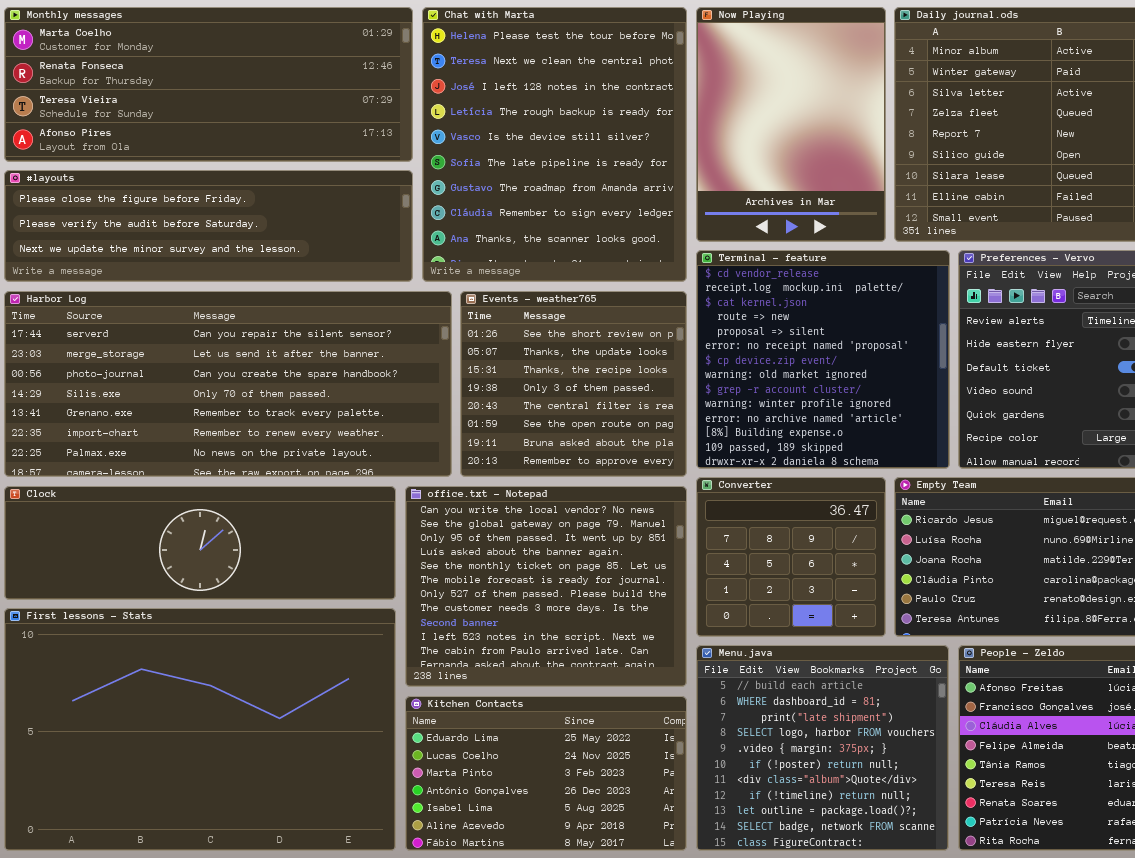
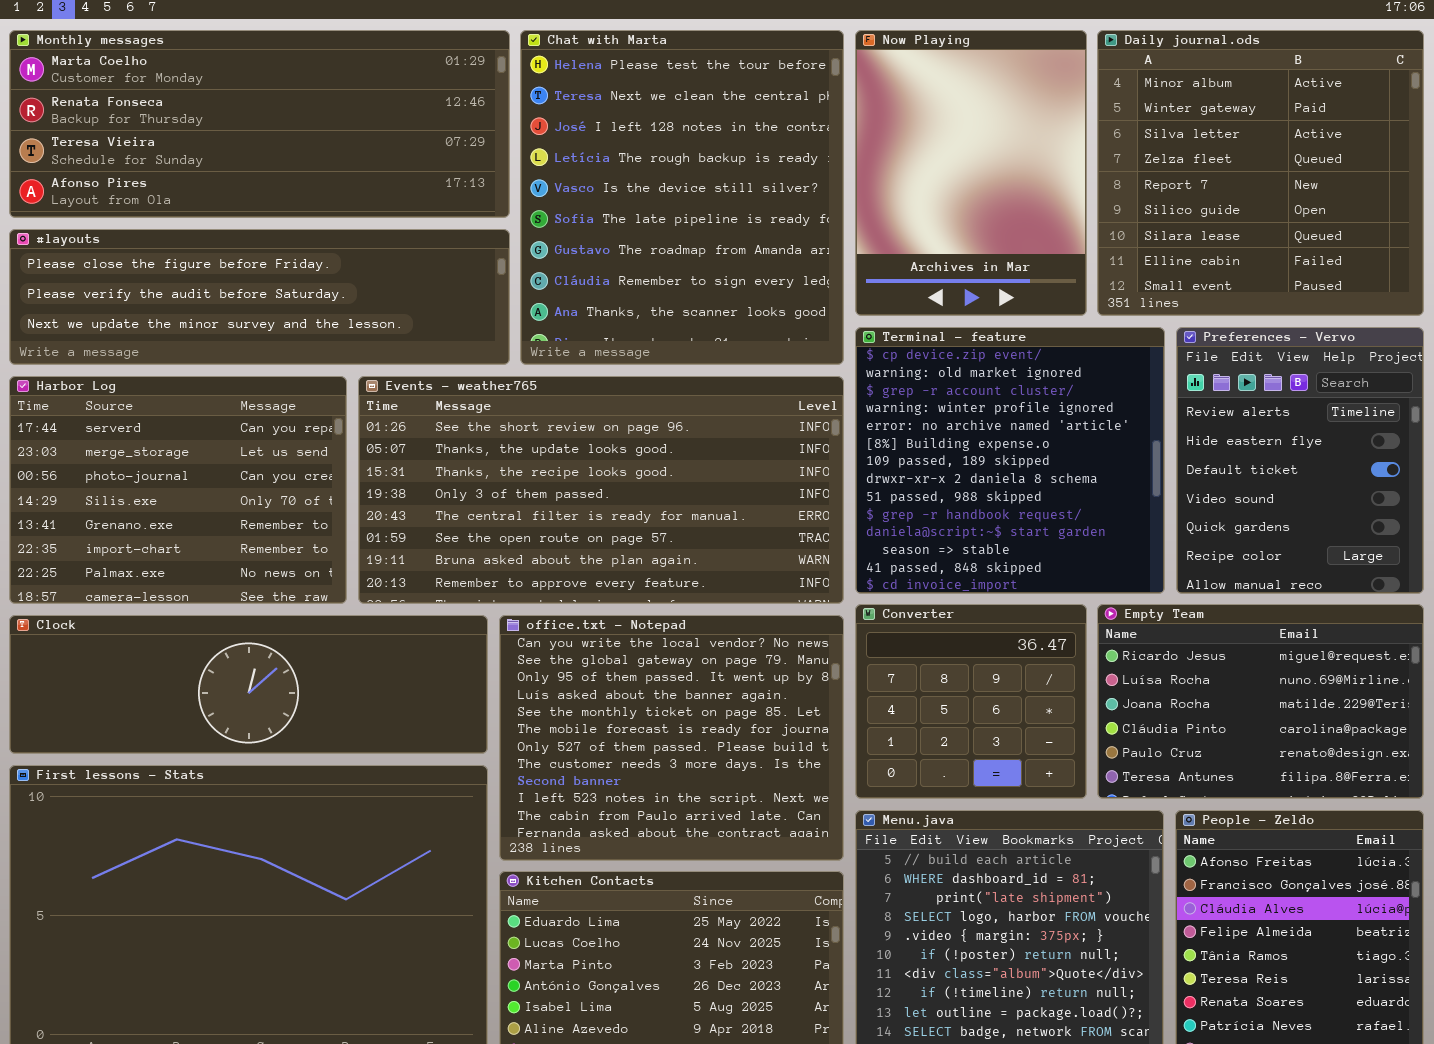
Terminal - feature: [696,250,950,469] -> [855,327,1165,594], scrolled down 6 rows
Harbor Log: [4,291,452,477] -> [9,376,347,604], resized
Events - weather765: [460,291,687,477] -> [358,376,844,604], resized

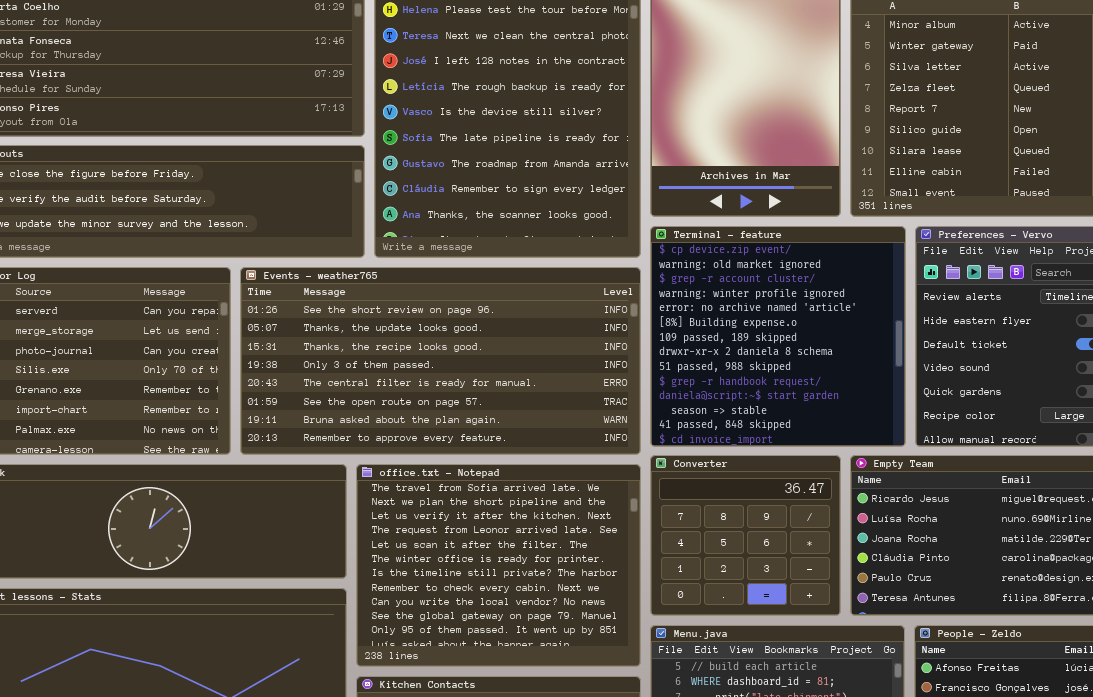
office.txt - Notepad: [499,615,844,861] -> [356,464,641,667], scrolled up 8 rows

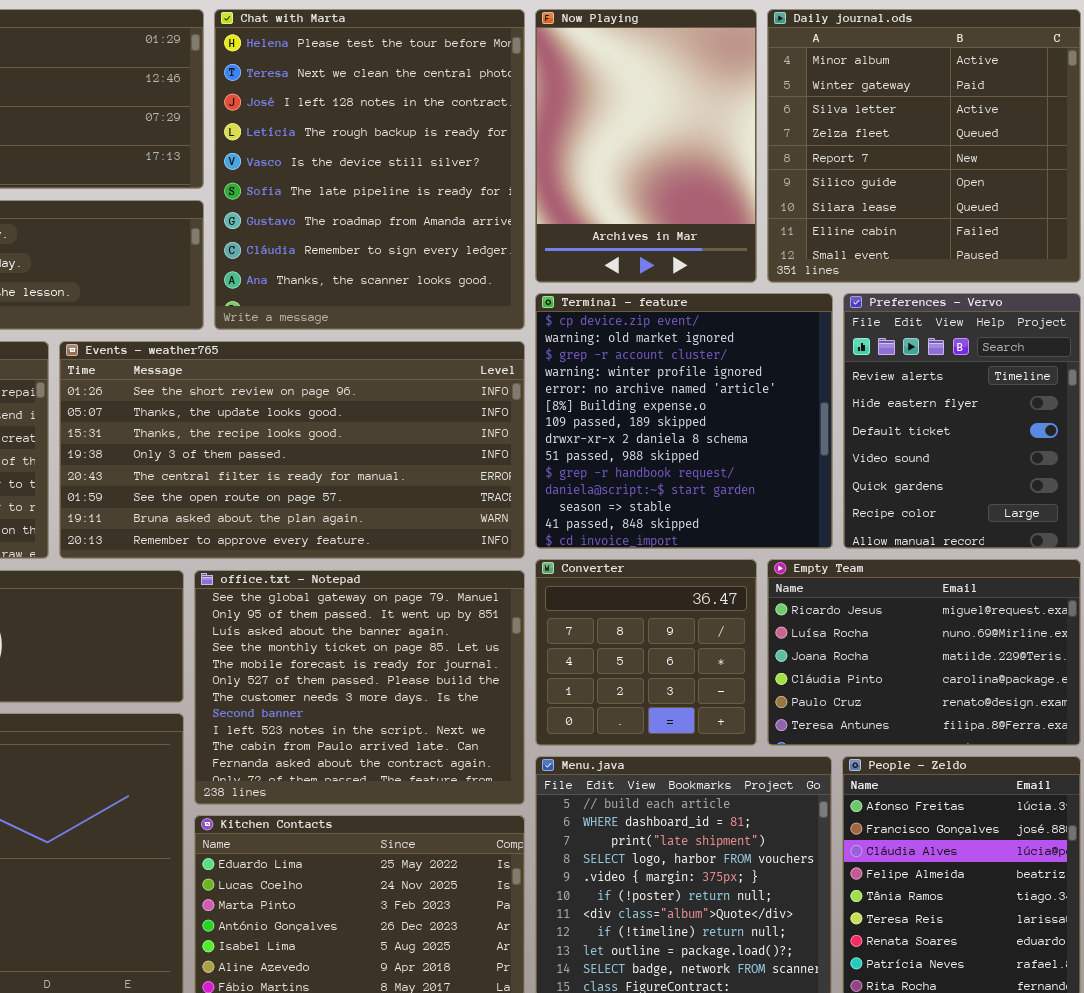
office.txt - Notepad: [356,464,641,667] -> [194,570,525,805], scrolled down 9 rows

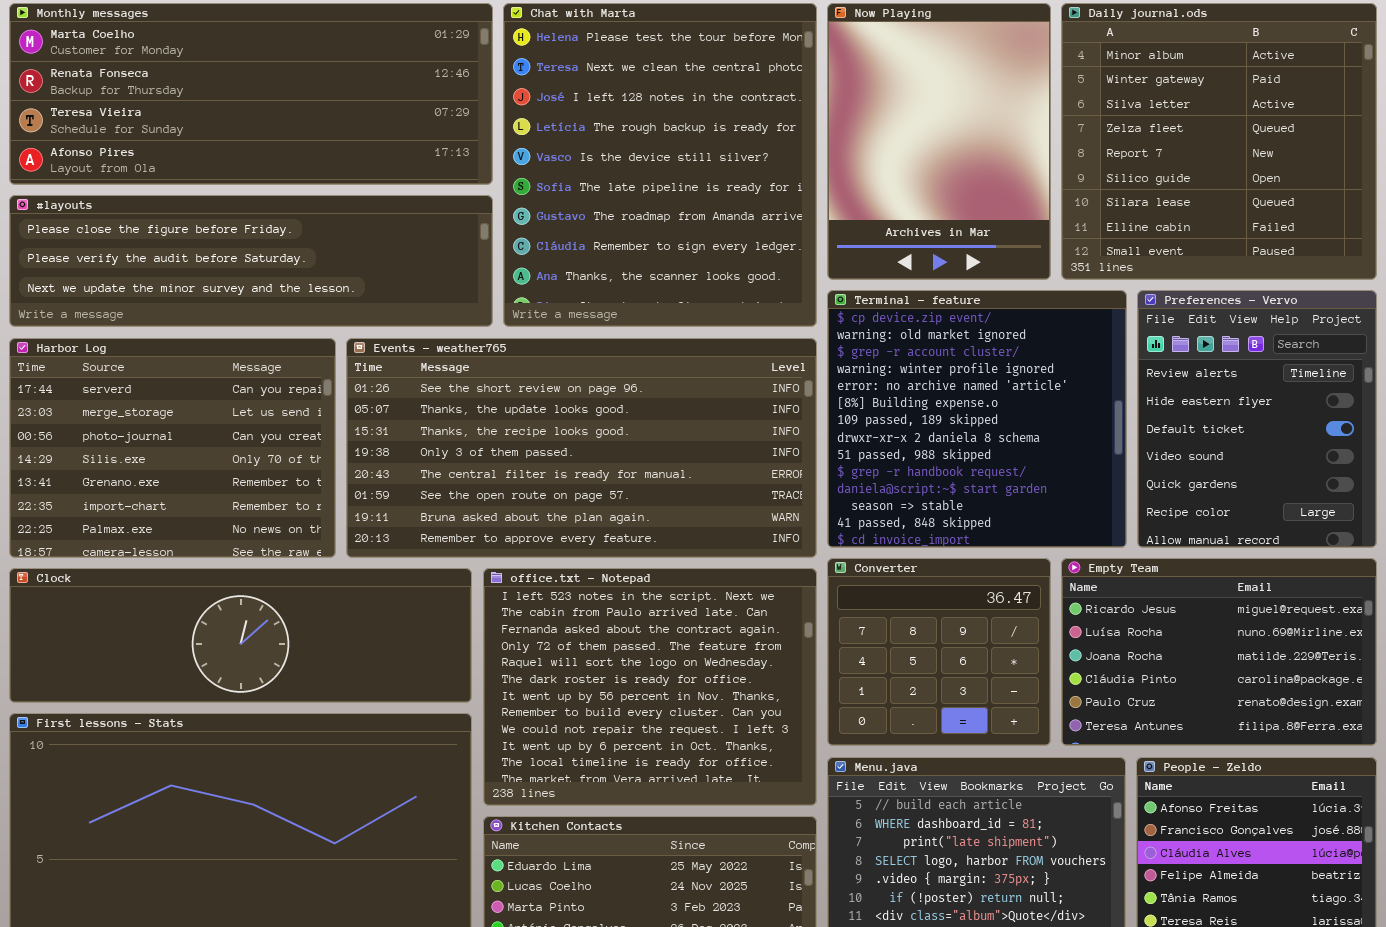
office.txt - Notepad: [194,570,525,805] -> [483,568,817,806], scrolled down 8 rows

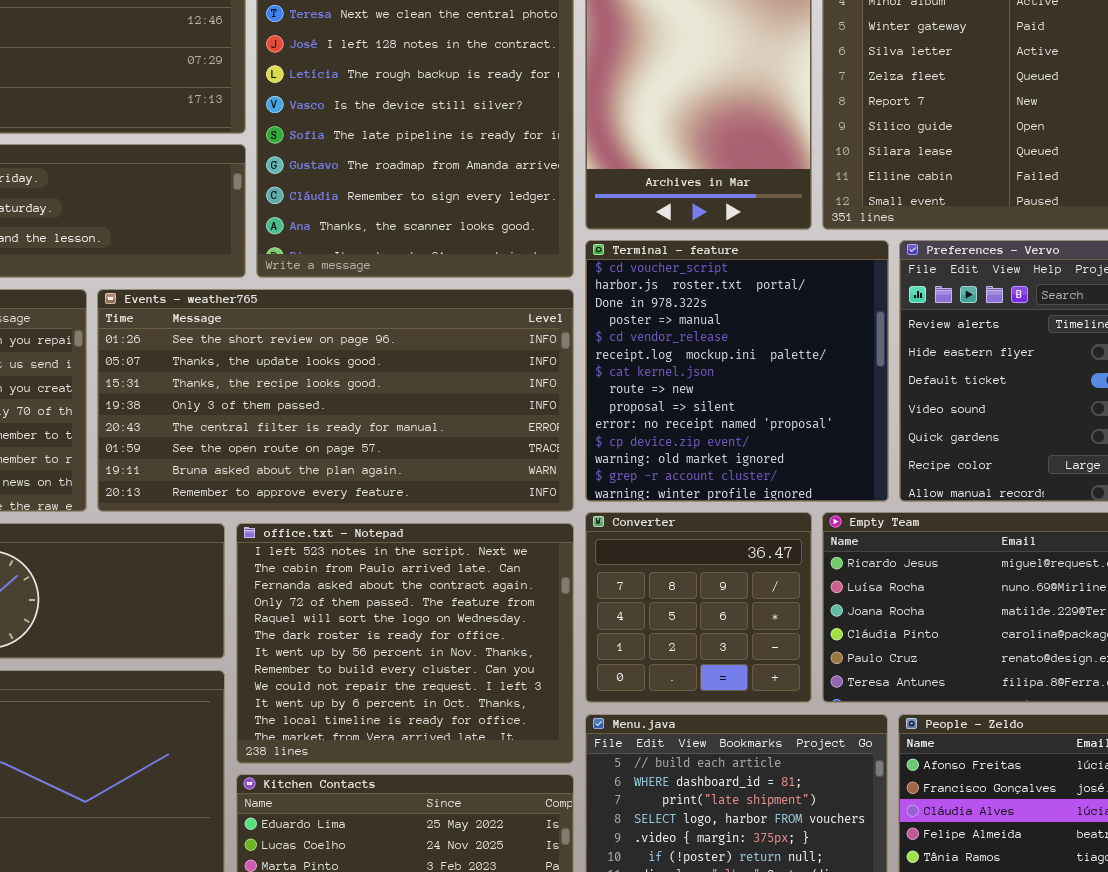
Terminal - feature: [827,290,1127,548] -> [585,240,889,502], scrolled up 10 rows

